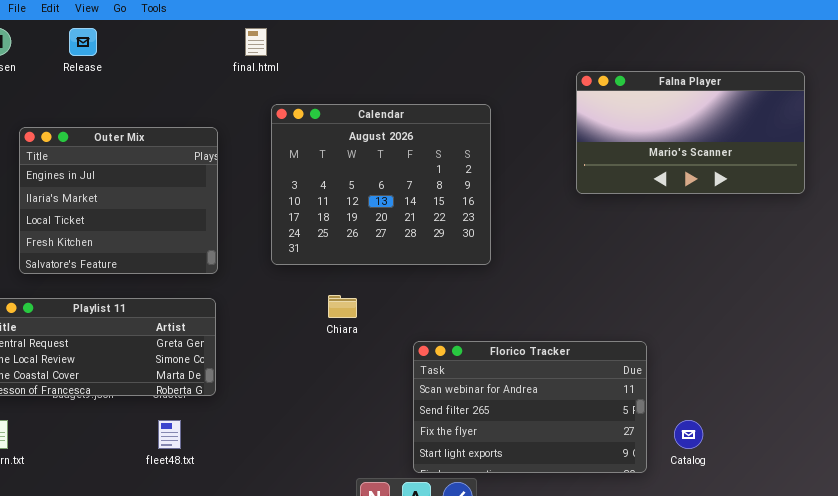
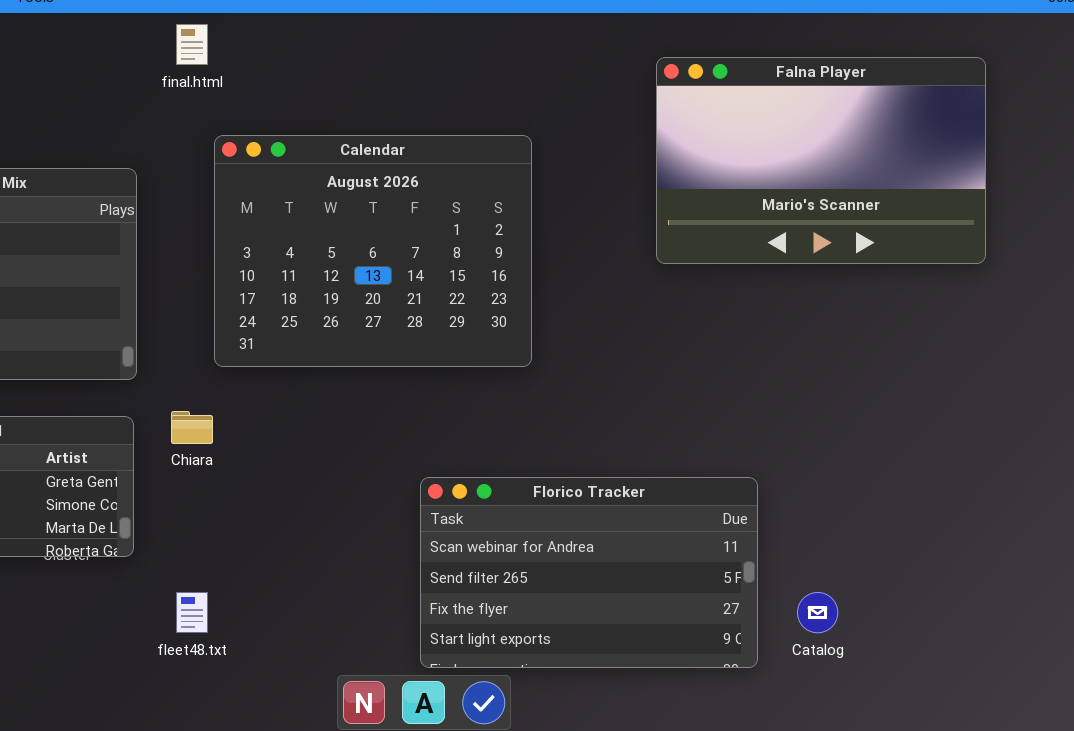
Falna Player: [576,71,805,194] -> [656,57,986,264], resized
Chiara: [328,295,357,318] -> [171,411,213,444], moved
fleet48.txt: [158,420,181,449] -> [176,592,208,633], moved

